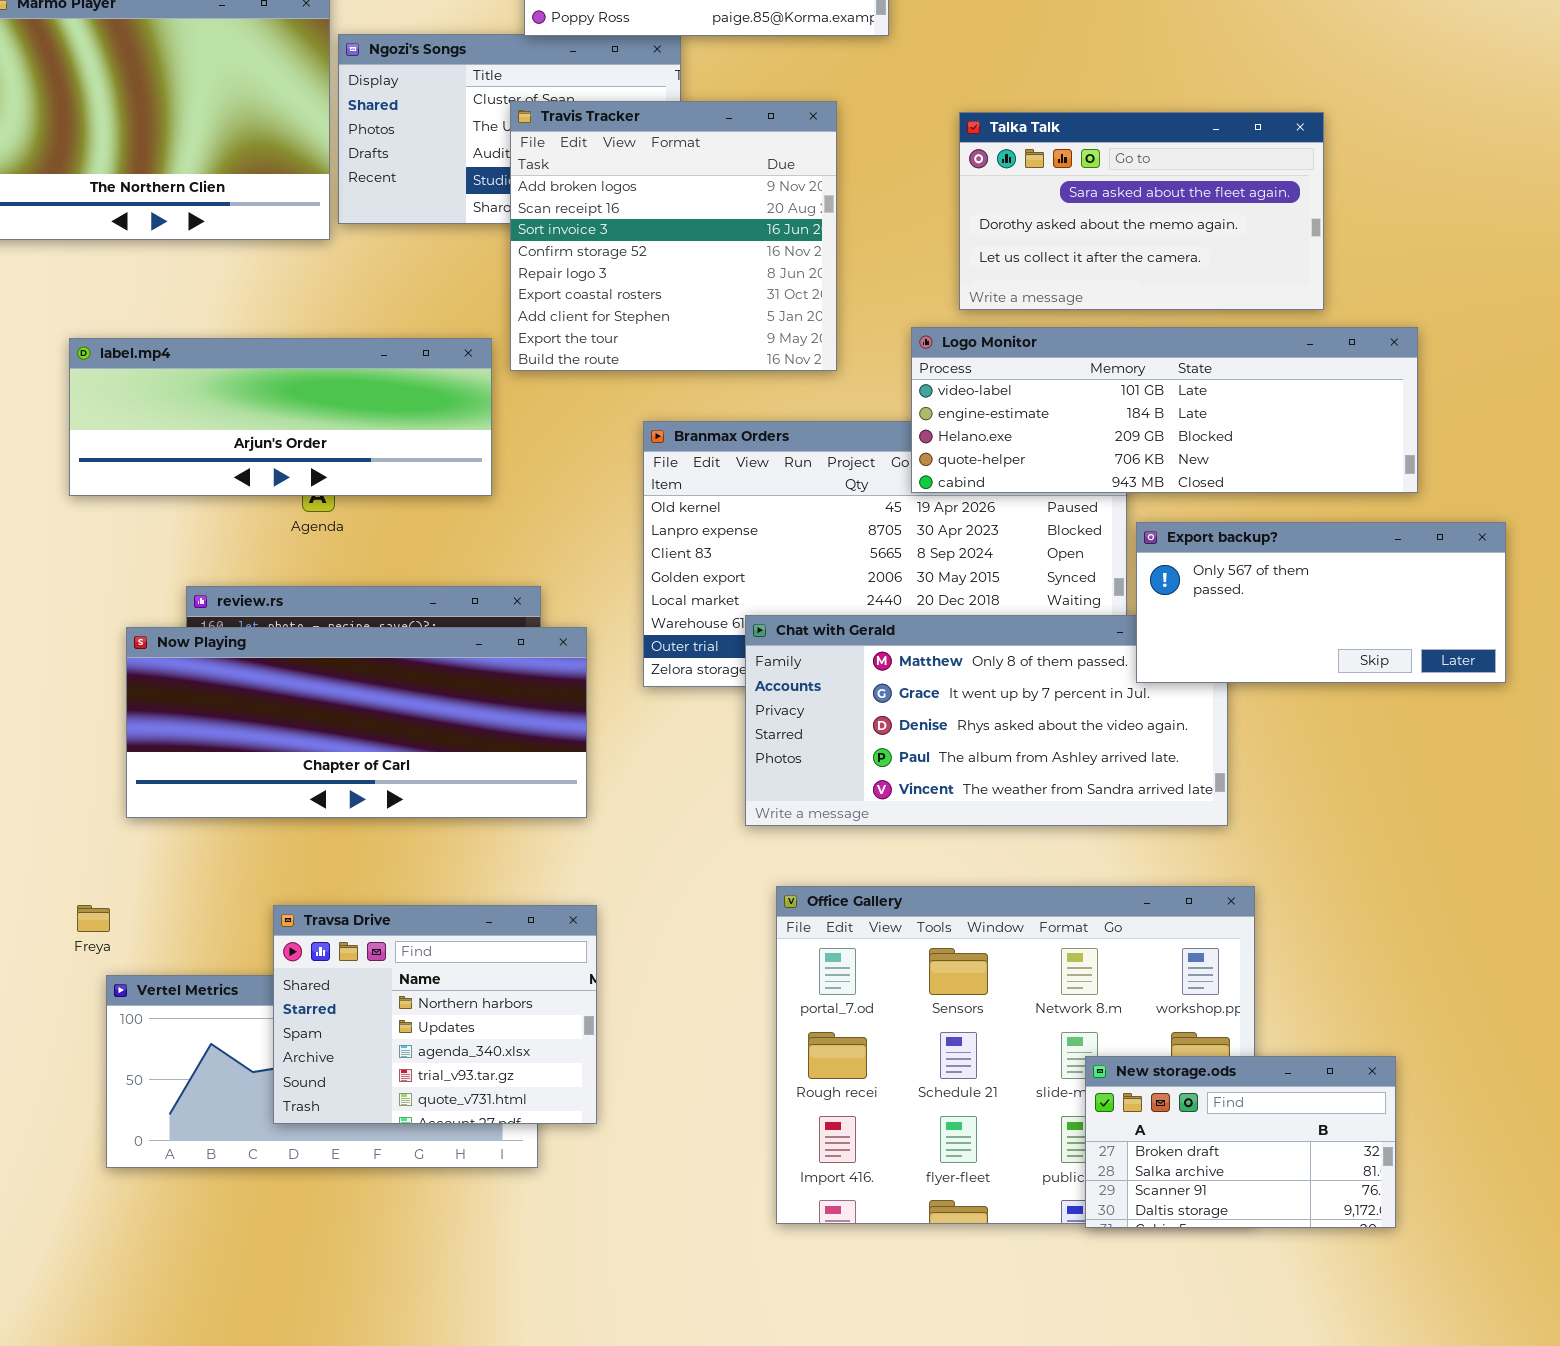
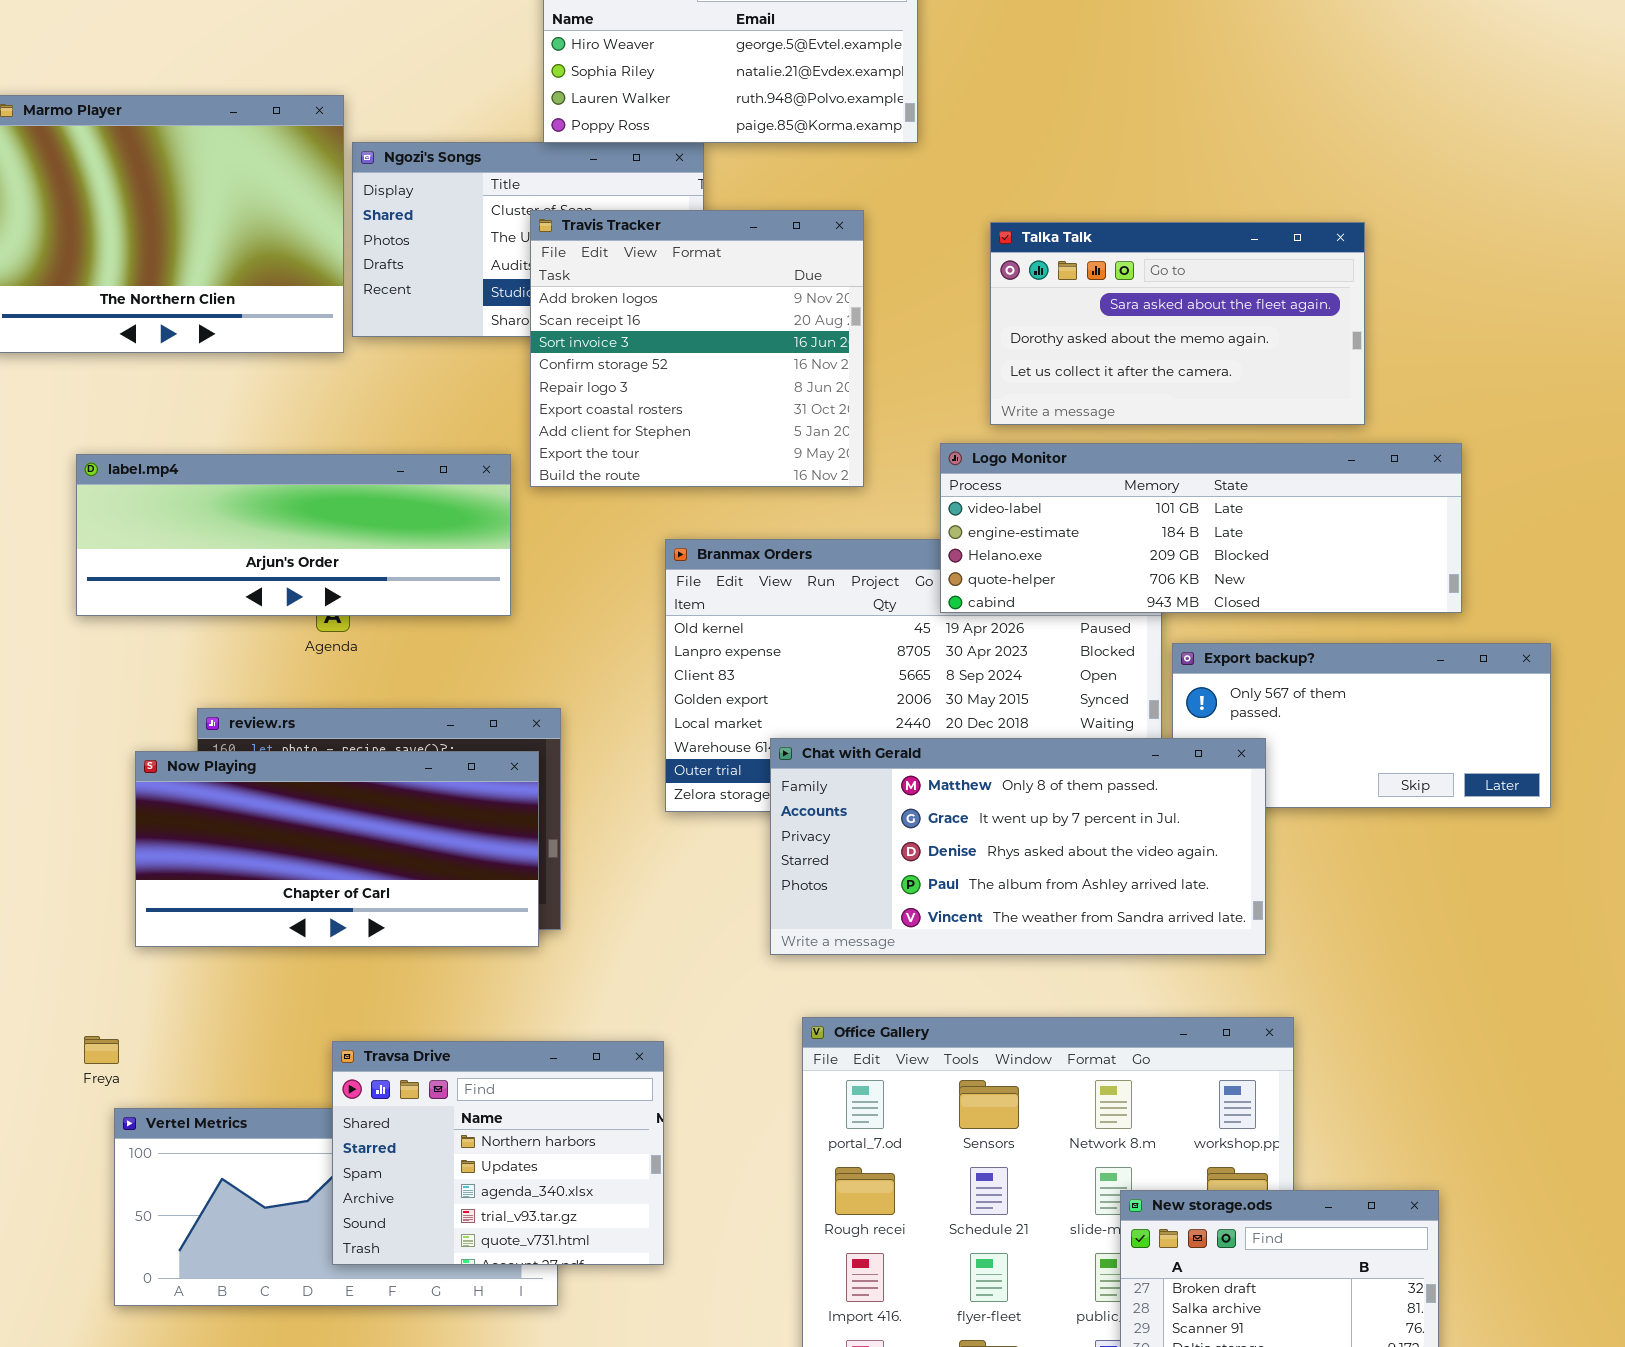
Chat with Gerald: [745,615,1228,826] -> [770,738,1266,955], raised
Now Playing: [126,627,587,818] -> [135,751,539,947], resized
Travsa Drive: [273,905,597,1124] -> [332,1041,664,1265], moved

